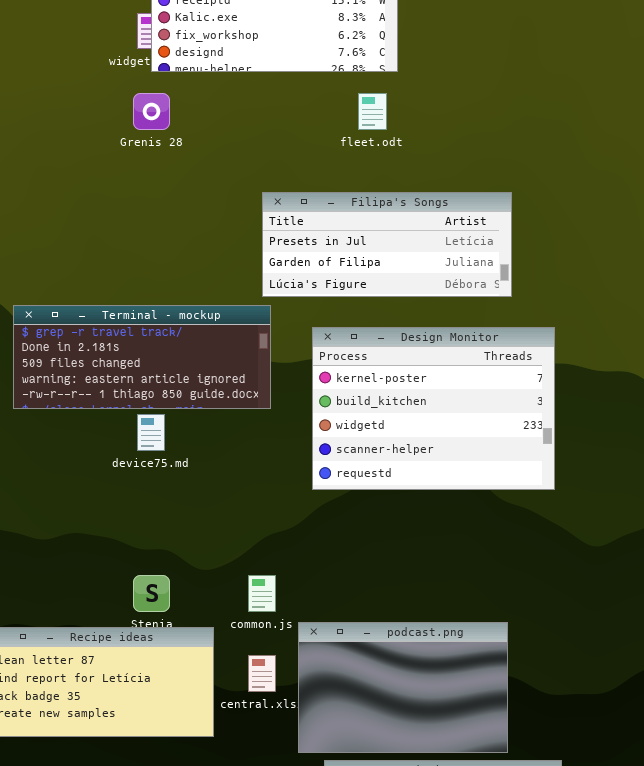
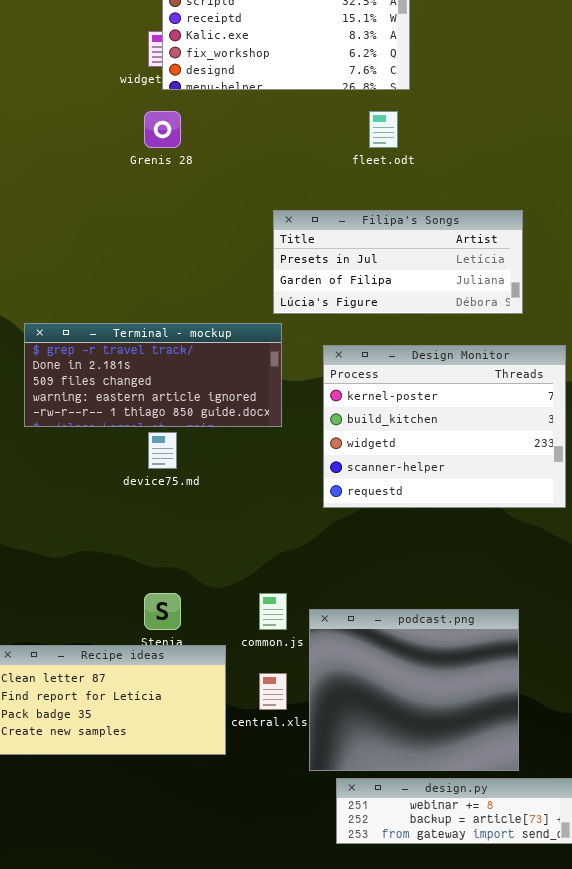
podcast.png: [298,622,508,753] -> [309,609,519,771], resized

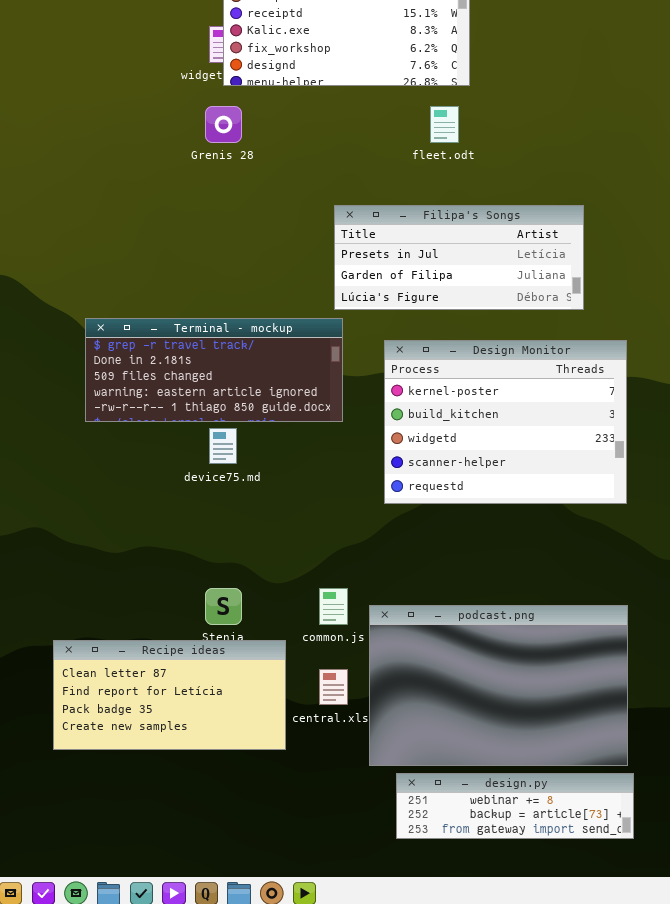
podcast.png: [309,609,519,771] -> [369,605,628,766], resized

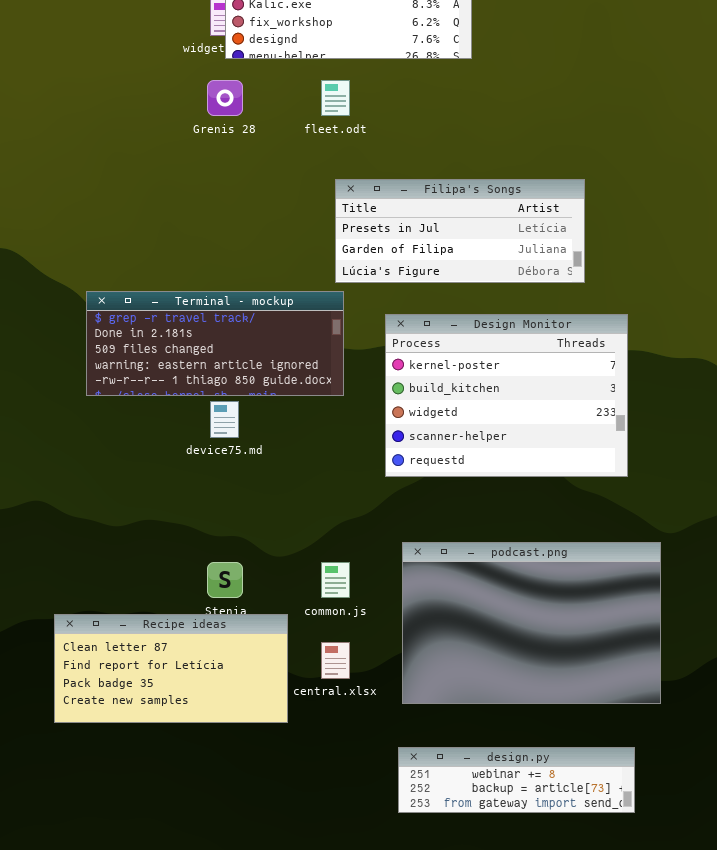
fleet.odt: [430,106,459,143] -> [321,80,350,116], moved
podcast.png: [369,605,628,766] -> [402,542,661,704], moved

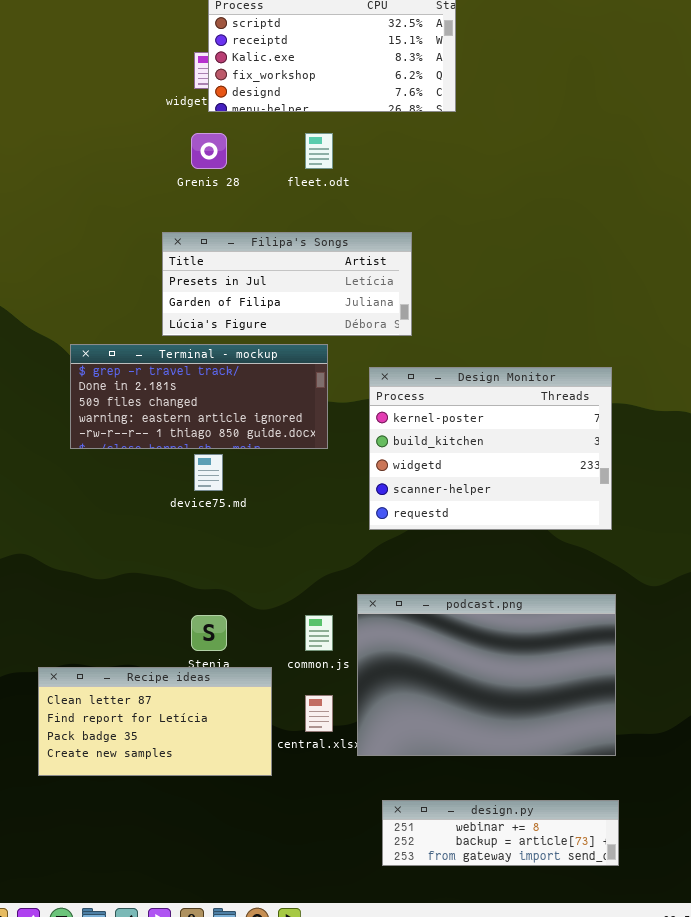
Filipa's Songs: [335,179,585,283] -> [162,232,412,336], moved
podcast.png: [402,542,661,704] -> [357,594,616,756], moved

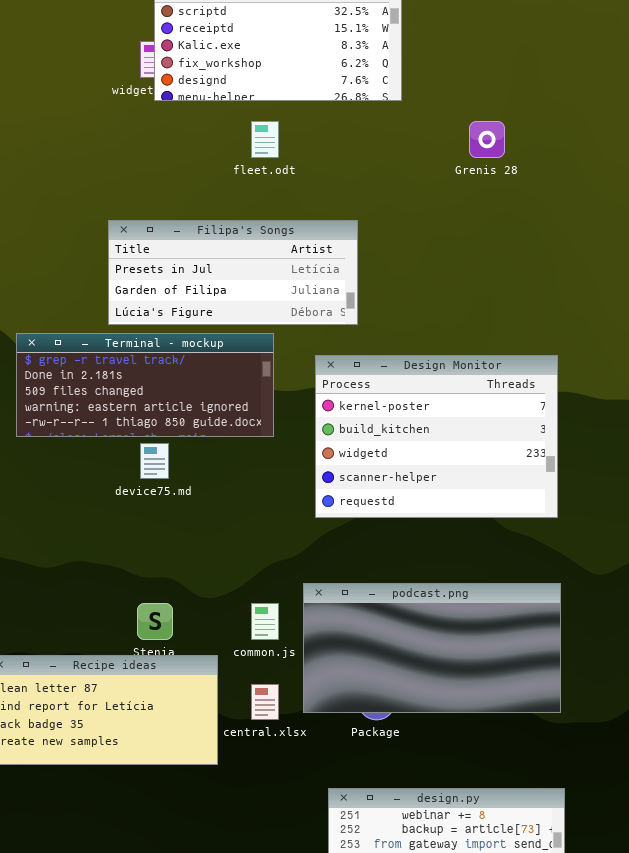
Grenis 28: [191,133,227,169] -> [469,121,505,158], moved
podcast.png: [357,594,616,756] -> [303,583,561,713], resized

